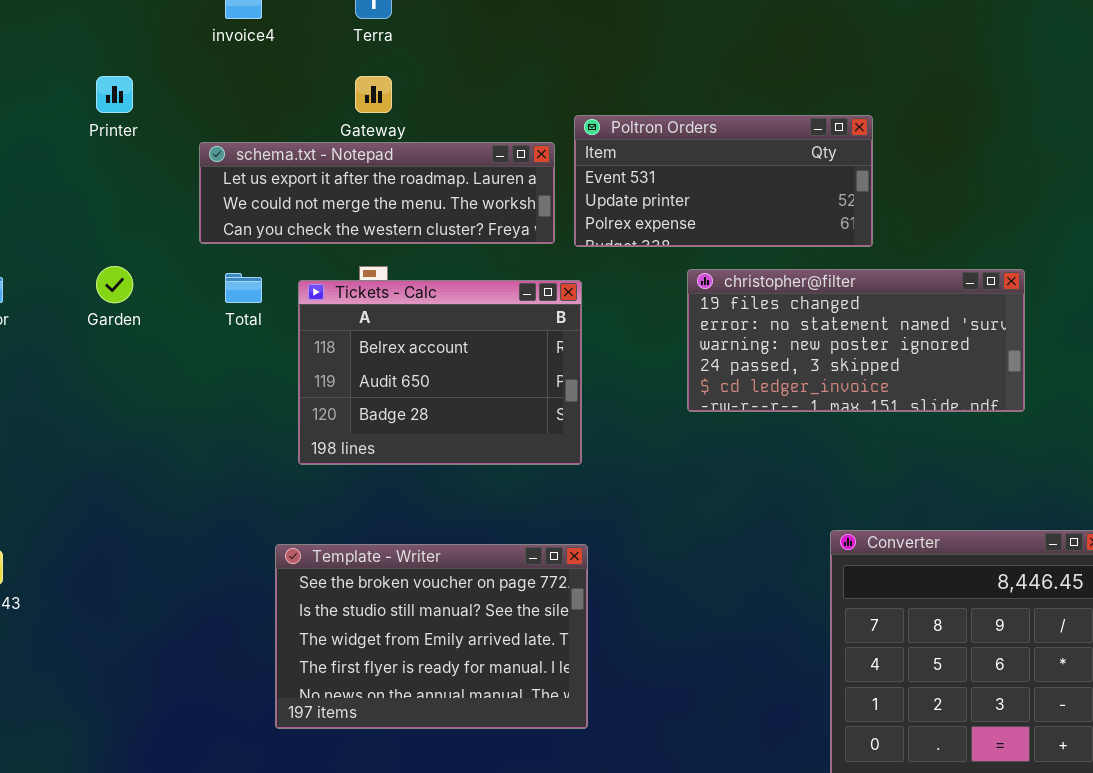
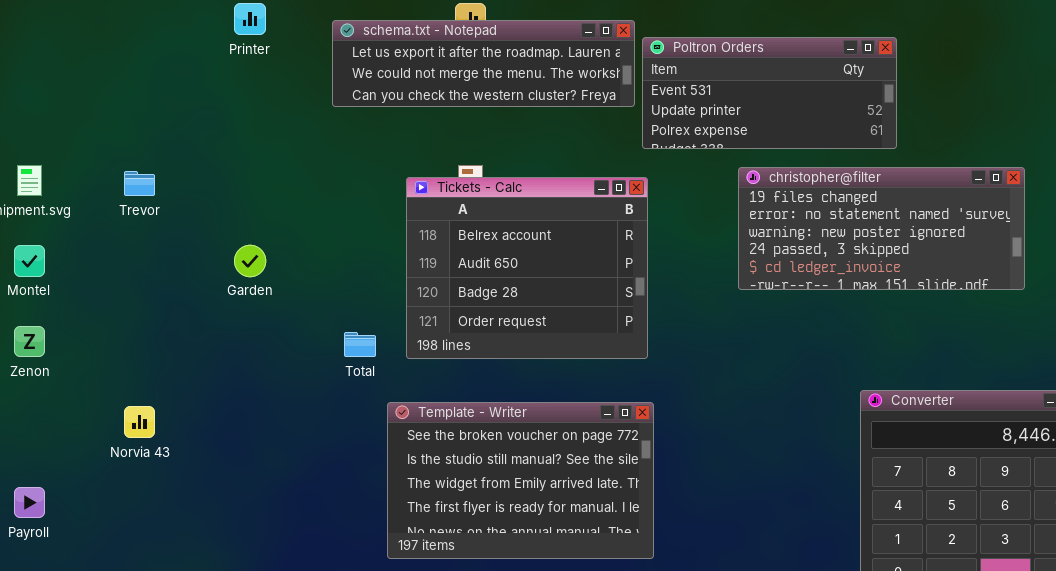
schema.txt - Notepad: [199,142,555,244] -> [332,20,635,107], moved
Garden: [96,266,133,303] -> [234,245,266,277], moved
Total: [225,273,262,303] -> [344,332,376,357], moved
Tickets - Calc: [298,280,582,465] -> [406,177,648,359], resized

